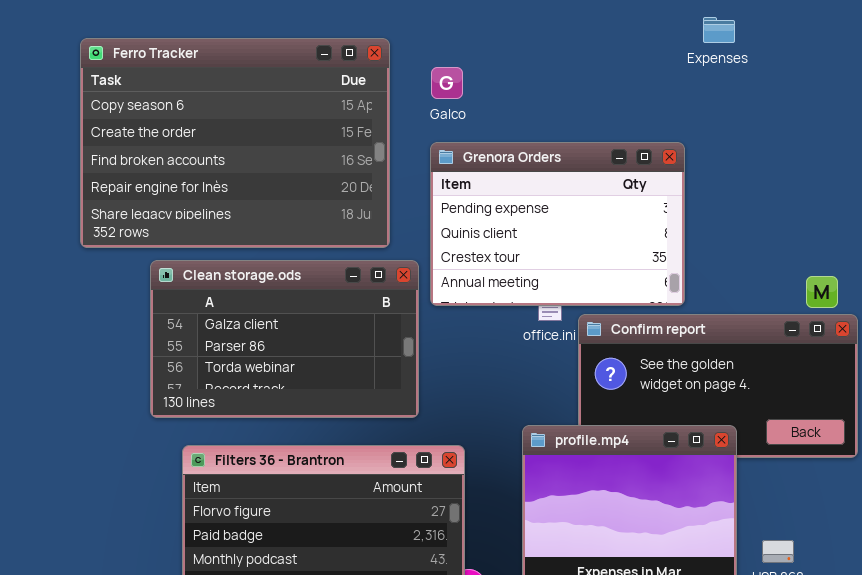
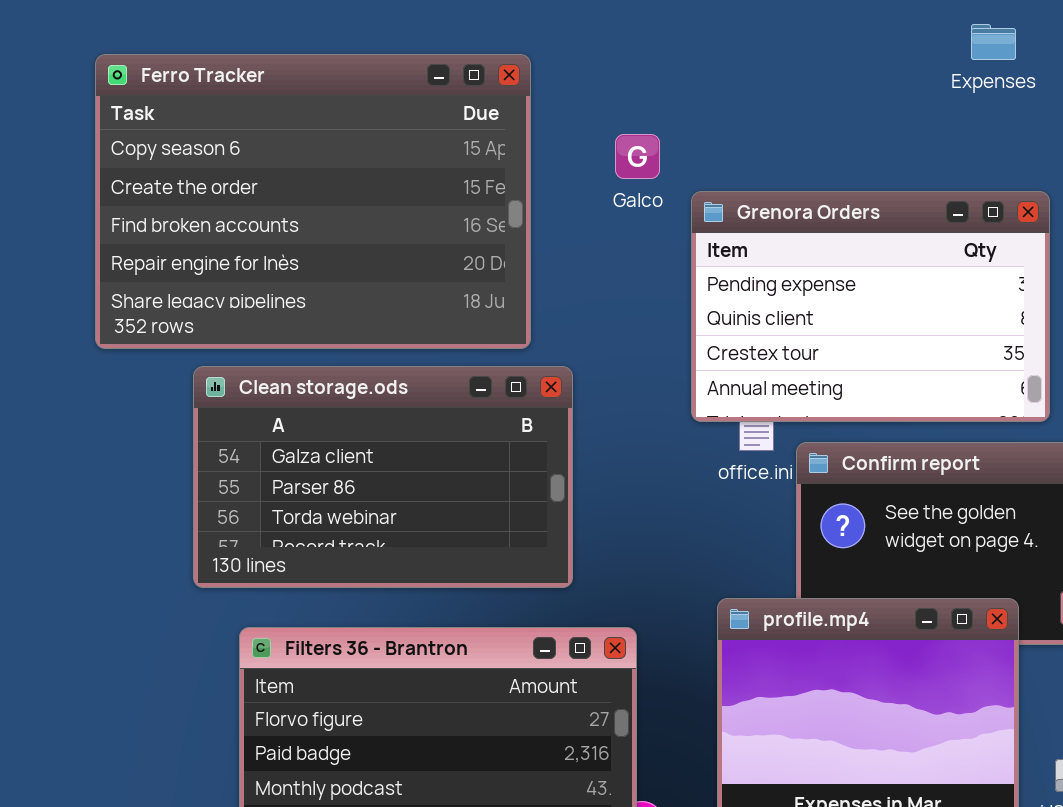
Galco: [431,67,463,99] -> [615,134,660,179], moved
Grenora Orders: [430,142,685,306] -> [691,191,1050,422], moved

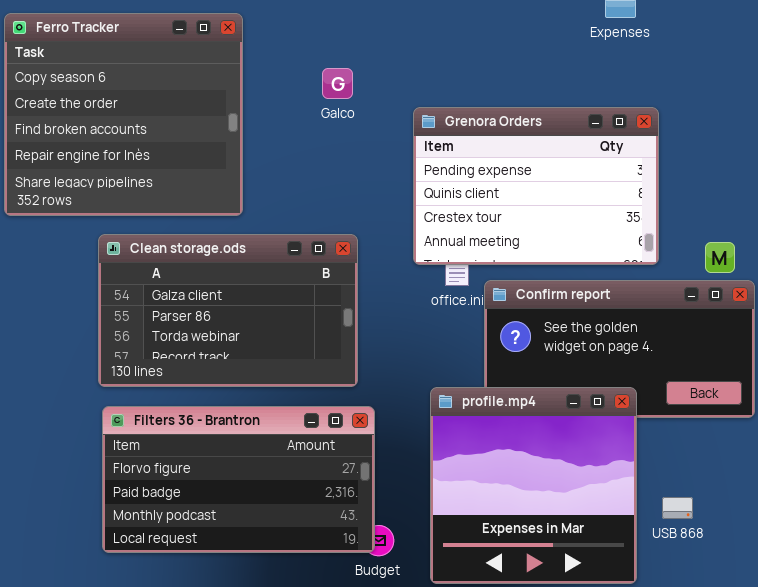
Ferro Tracker: [95,54,531,349] -> [4,13,243,216], resized
Galco: [615,134,660,179] -> [322,68,353,99], moved
Clean storage.ods: [193,366,573,588] -> [98,234,358,387], moved

